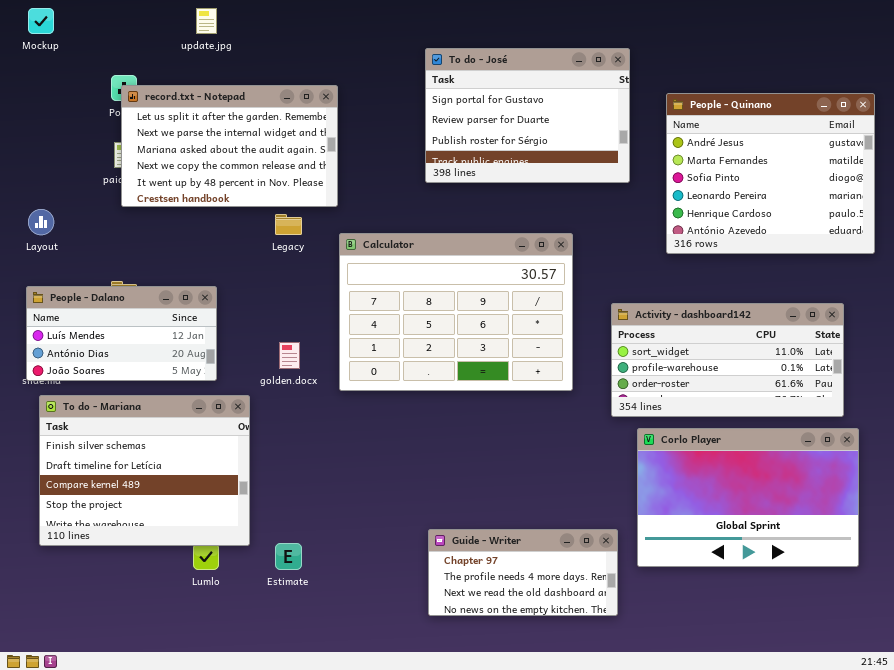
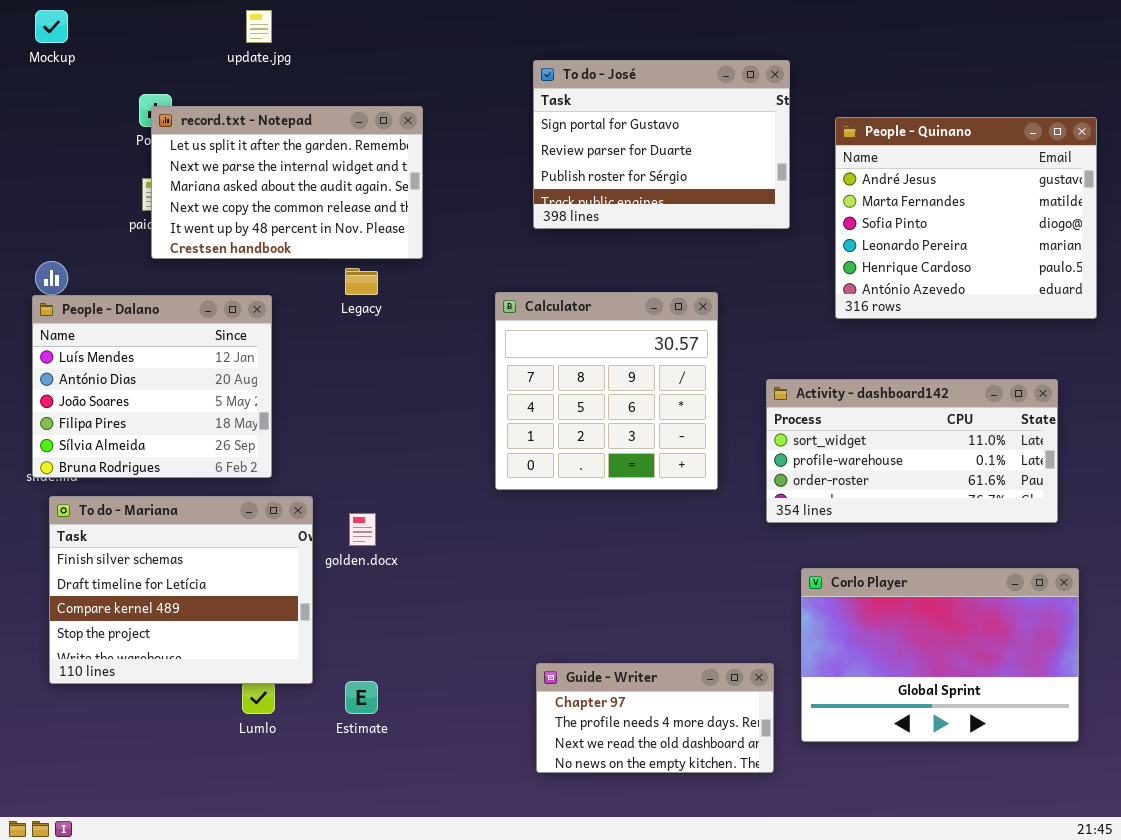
Calculator: [339,233,573,391] -> [495,292,718,490], resized
People - Dalano: [26,286,217,381] -> [32,295,272,478], resized
golden.docx: [279,342,300,369] -> [349,513,376,546], moved
Corlo Player: [637,428,859,567] -> [801,568,1079,742], moved

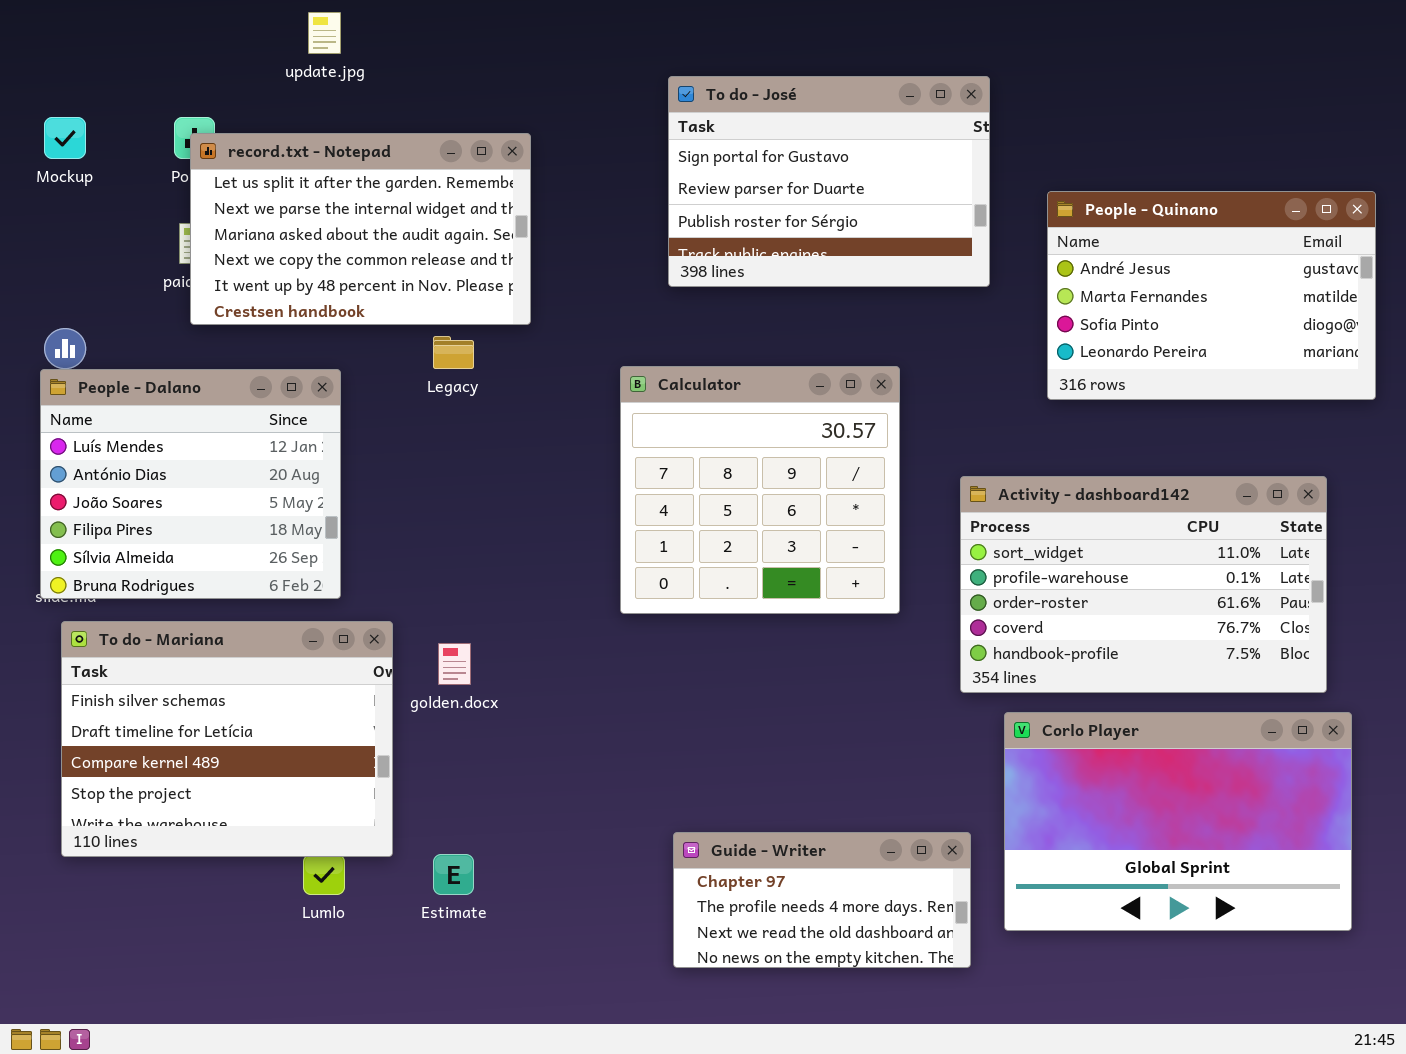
Mockup: [35,10,68,43] -> [44,117,86,159], moved
People - Quinano: [835,117,1097,319] -> [1047,191,1376,400], resized
Activity - dashboard142: [766,379,1058,523] -> [960,476,1327,693], resized

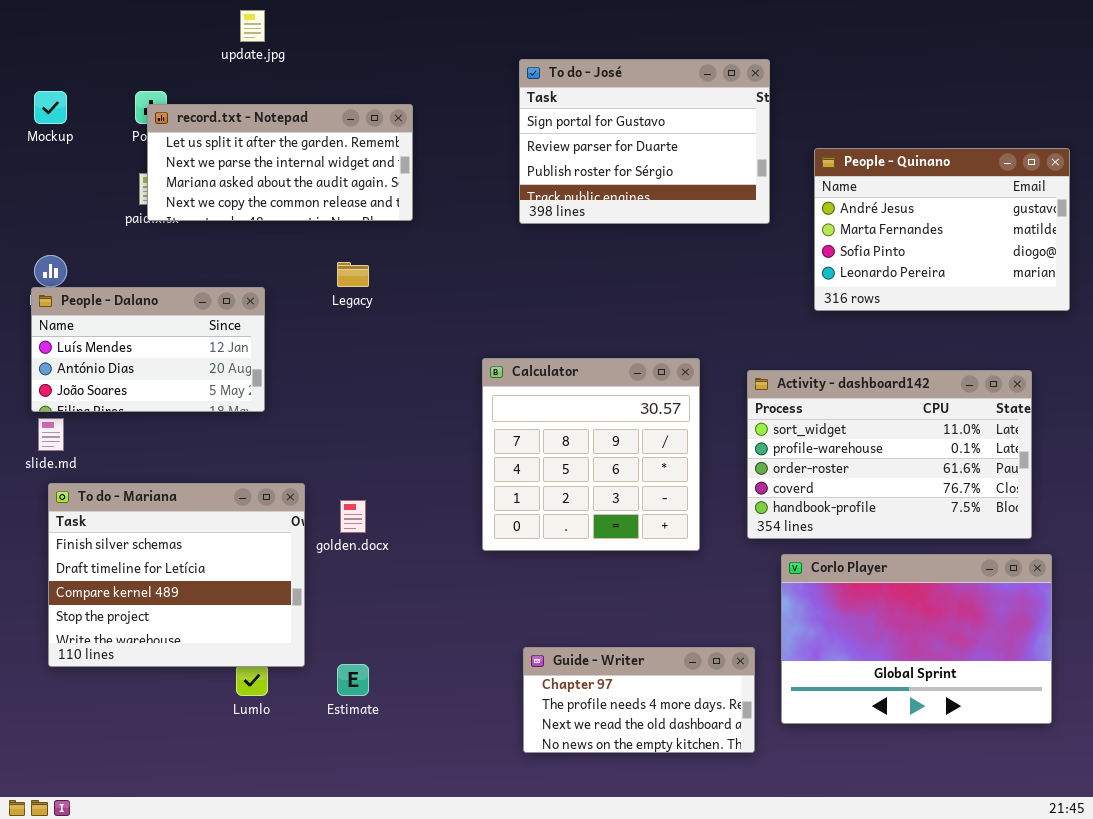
record.txt - Notepad: [190,133,531,325] -> [147,104,413,221], resized
Calculator: [620,366,900,614] -> [482,358,700,551], moved
People - Dalano: [40,369,341,599] -> [31,287,265,412], resized

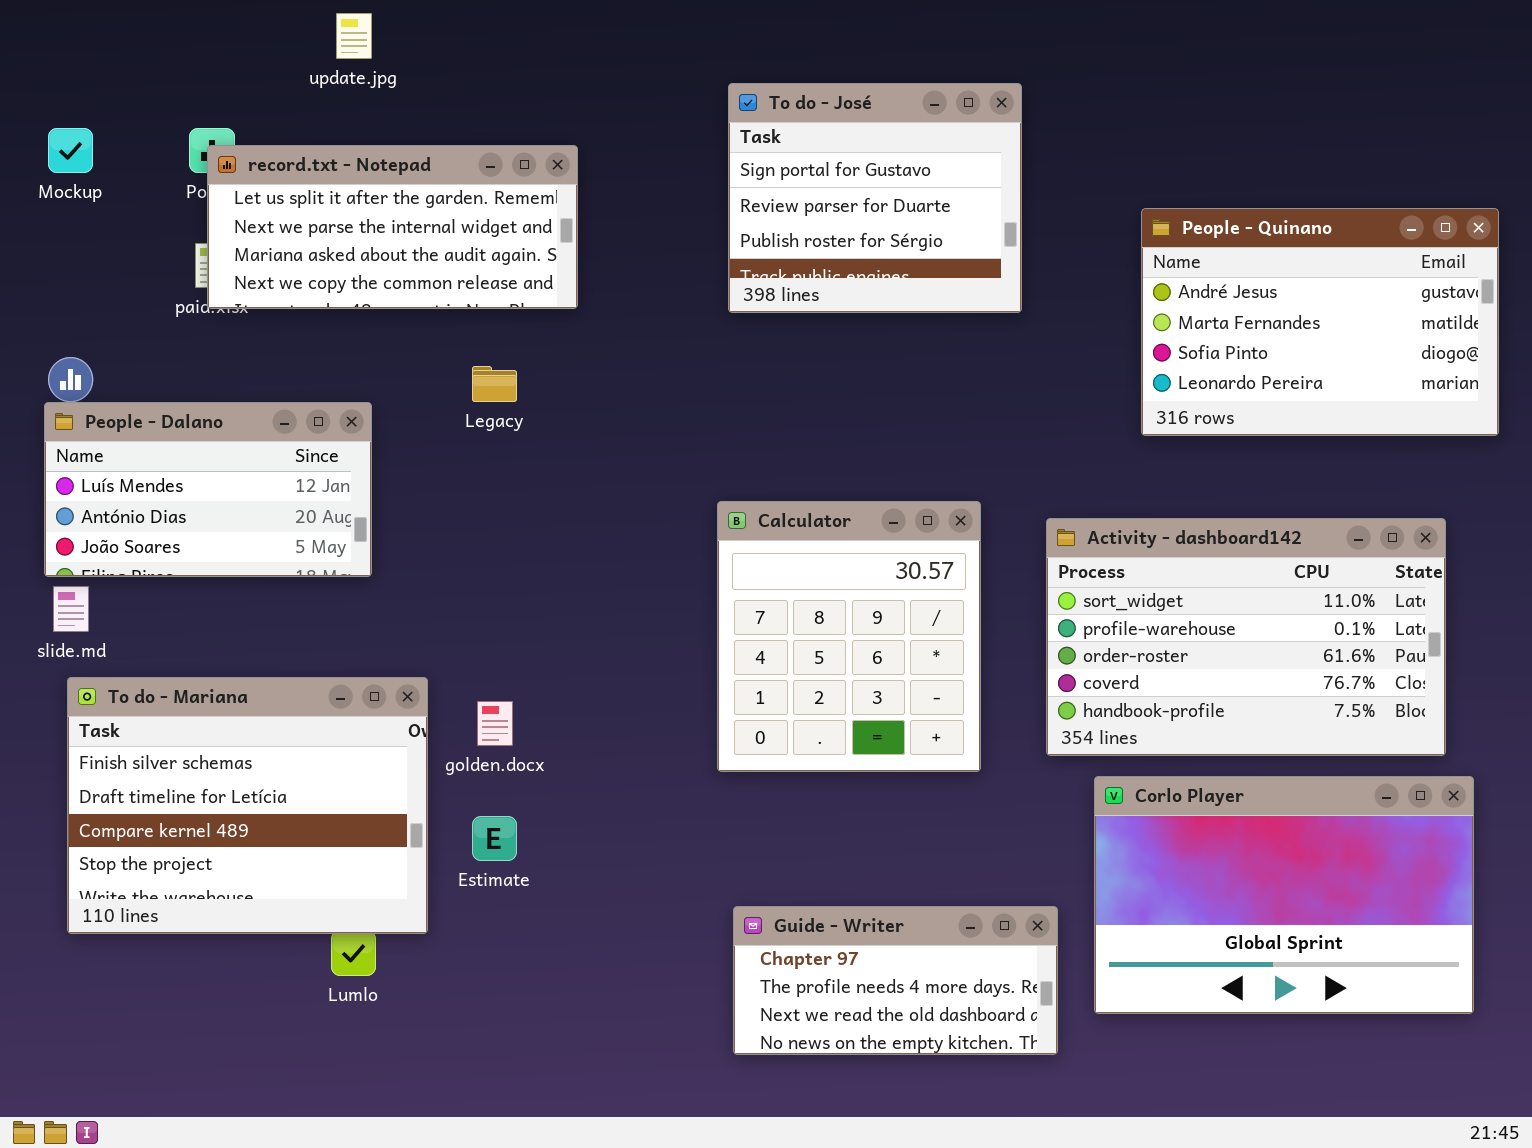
To do - José: [519,59,770,224] -> [728,83,1022,313], resized
Calculator: [482,358,700,551] -> [717,501,981,772], resized
Estimate: [337,664,369,696] -> [472,816,517,861], moved

